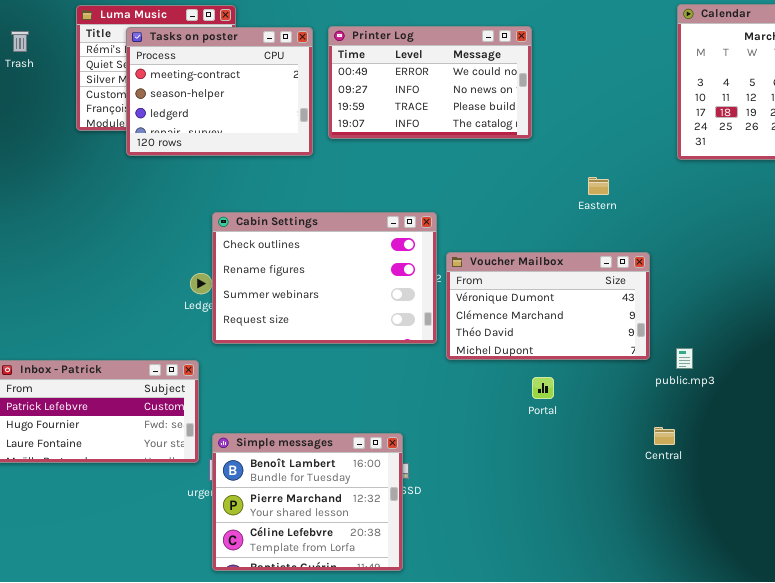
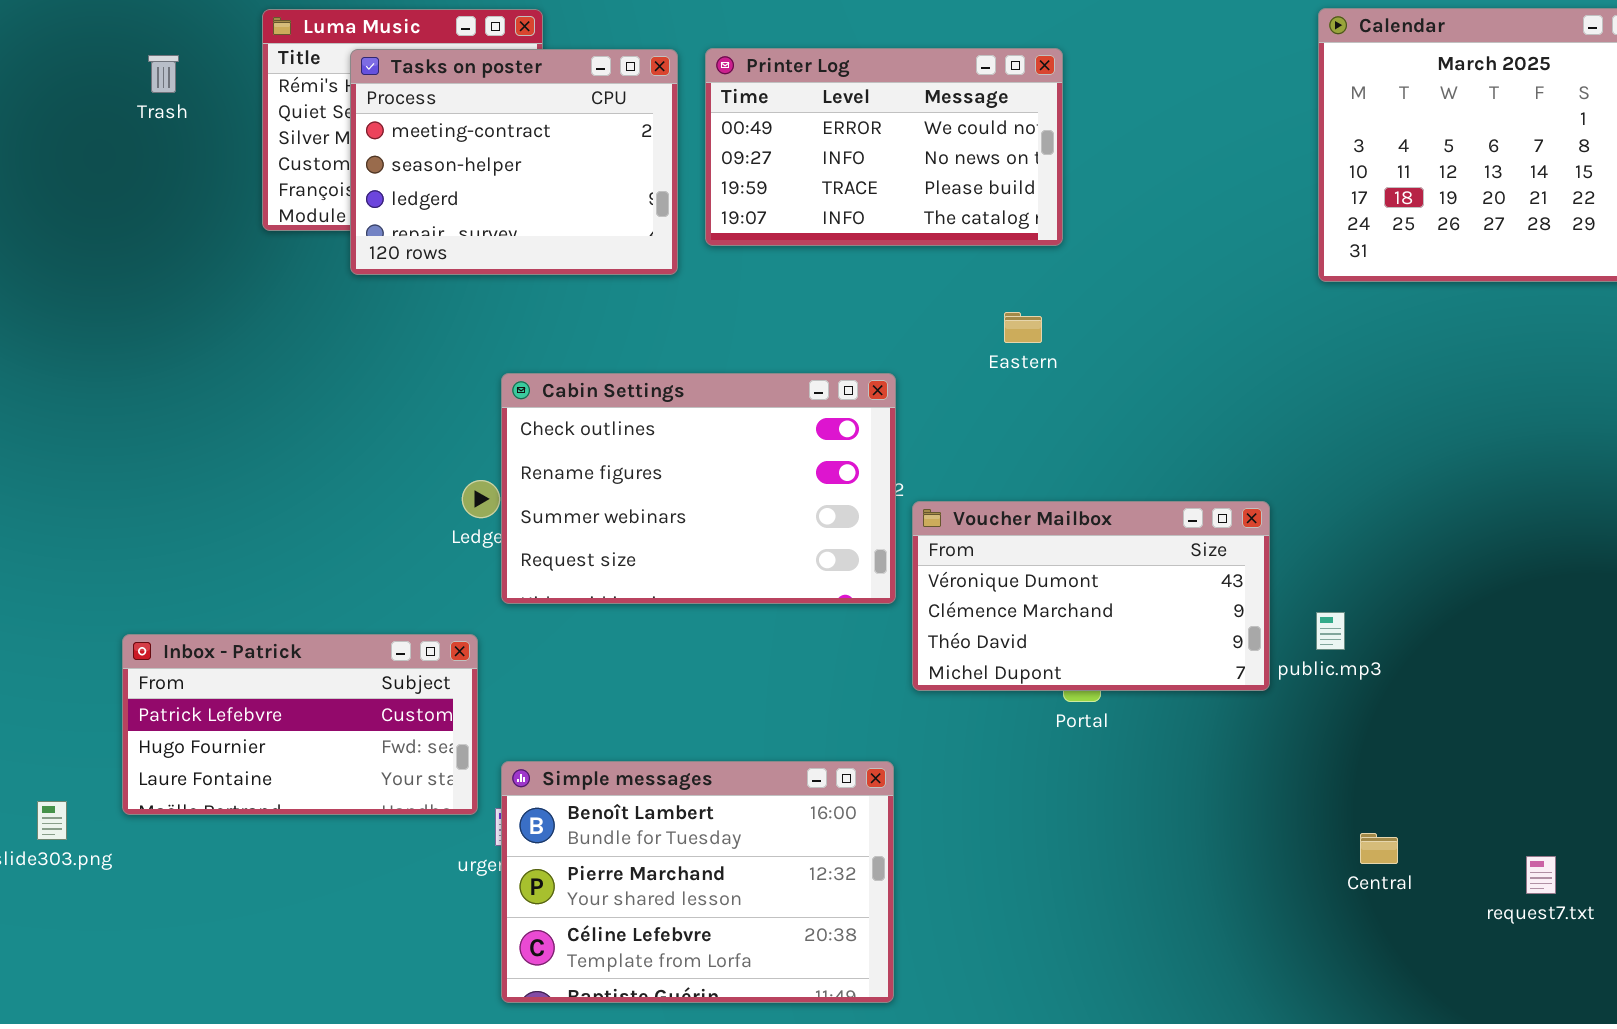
Eastern: [588,177,609,195] -> [1004,312,1042,343], moved
Voucher Mailbox: [446,252,650,360] -> [912,501,1270,691], moved
Central: [654,427,675,445] -> [1360,833,1398,864], moved
Simple messages: [212,433,403,571] -> [501,761,894,1003], resized

